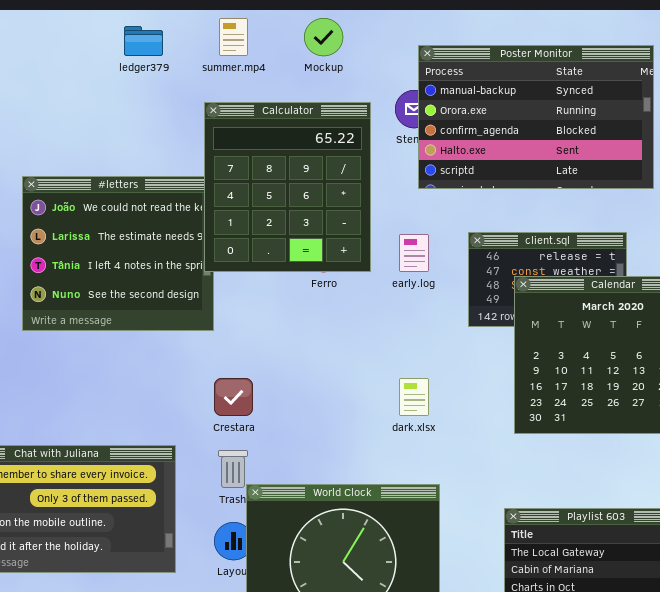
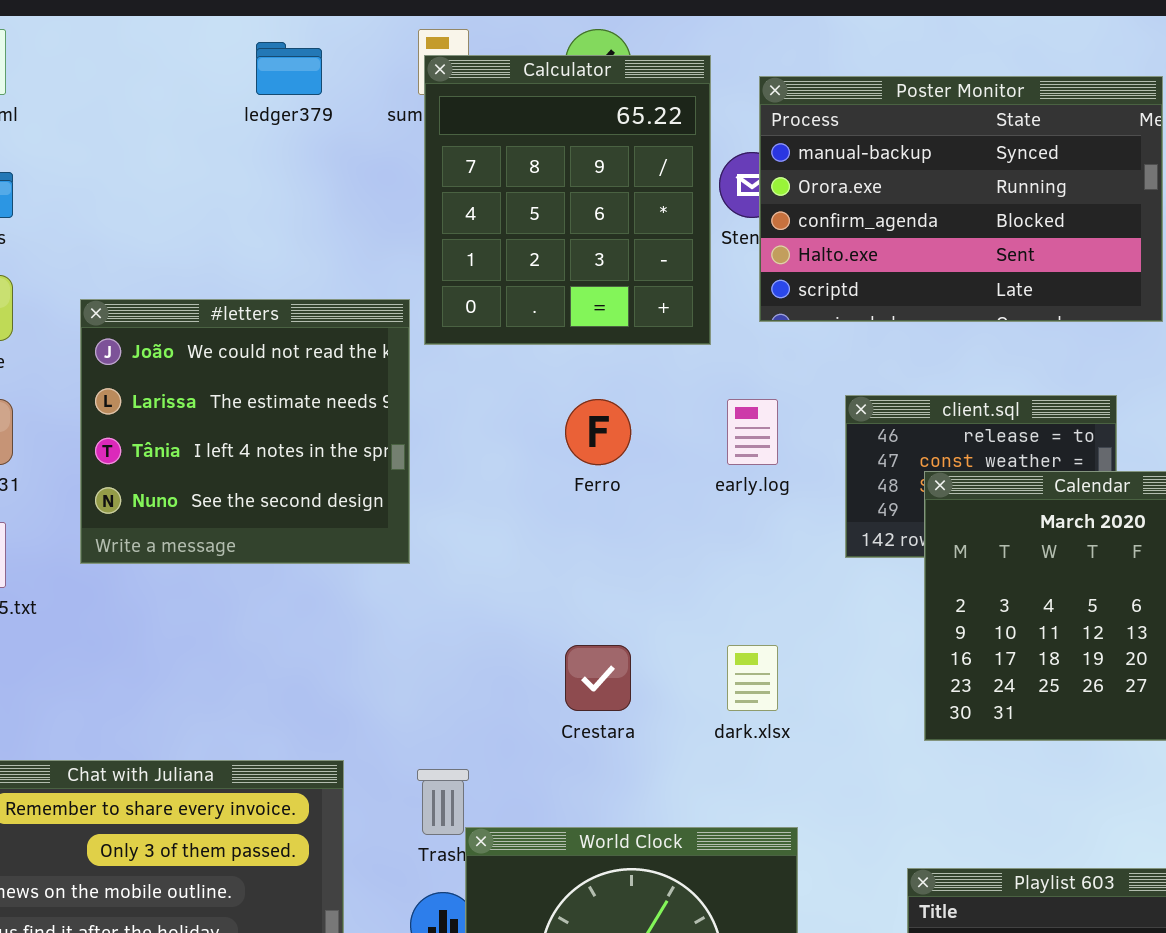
Calculator: [204,102,371,272] -> [424,55,711,345], moved
Crestara: [214,378,253,416] -> [565,645,631,711], moved

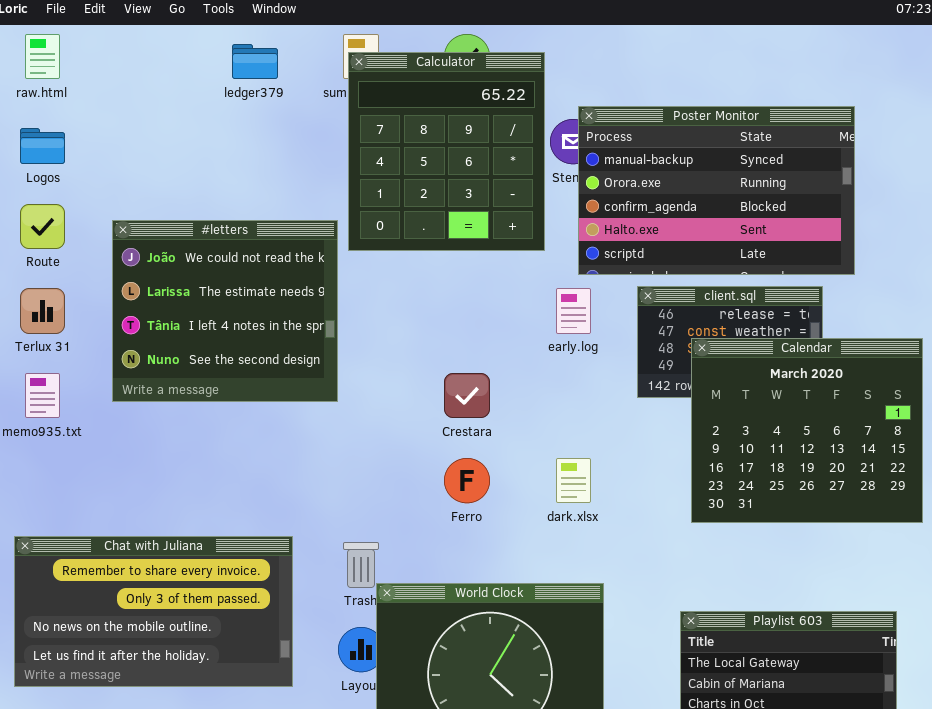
Poster Monitor: [759,76,1163,322] -> [578,106,855,275], moved
Ferro: [565,399,631,465] -> [444,458,490,503], moved
Crestara: [565,645,631,711] -> [444,373,490,418], moved

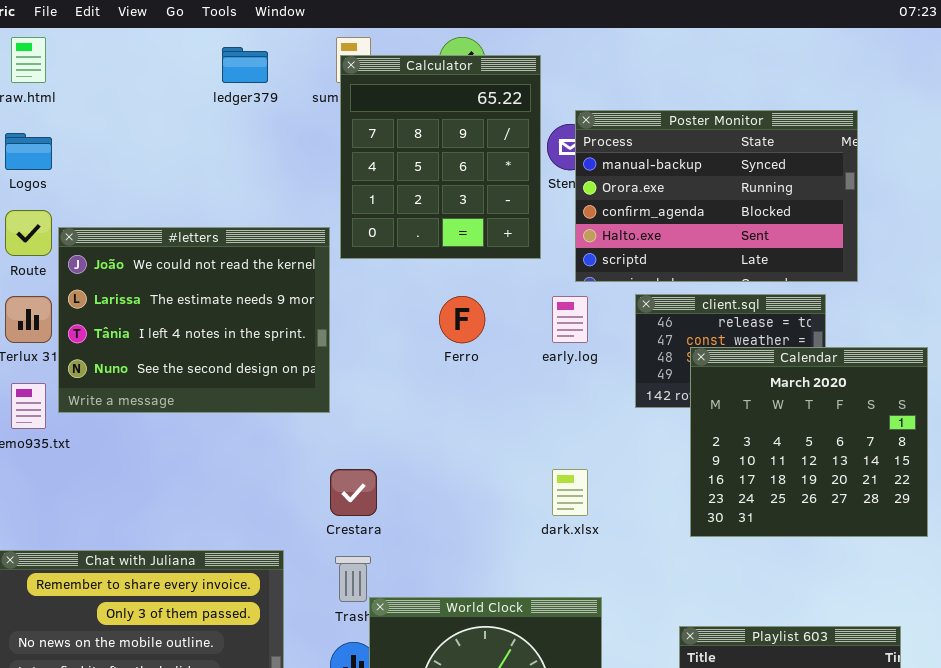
#letters: [112,220,338,402] -> [58,227,330,413], resized
Crestara: [444,373,490,418] -> [330,469,377,516], moved
Ferro: [444,458,490,503] -> [439,296,485,343], moved

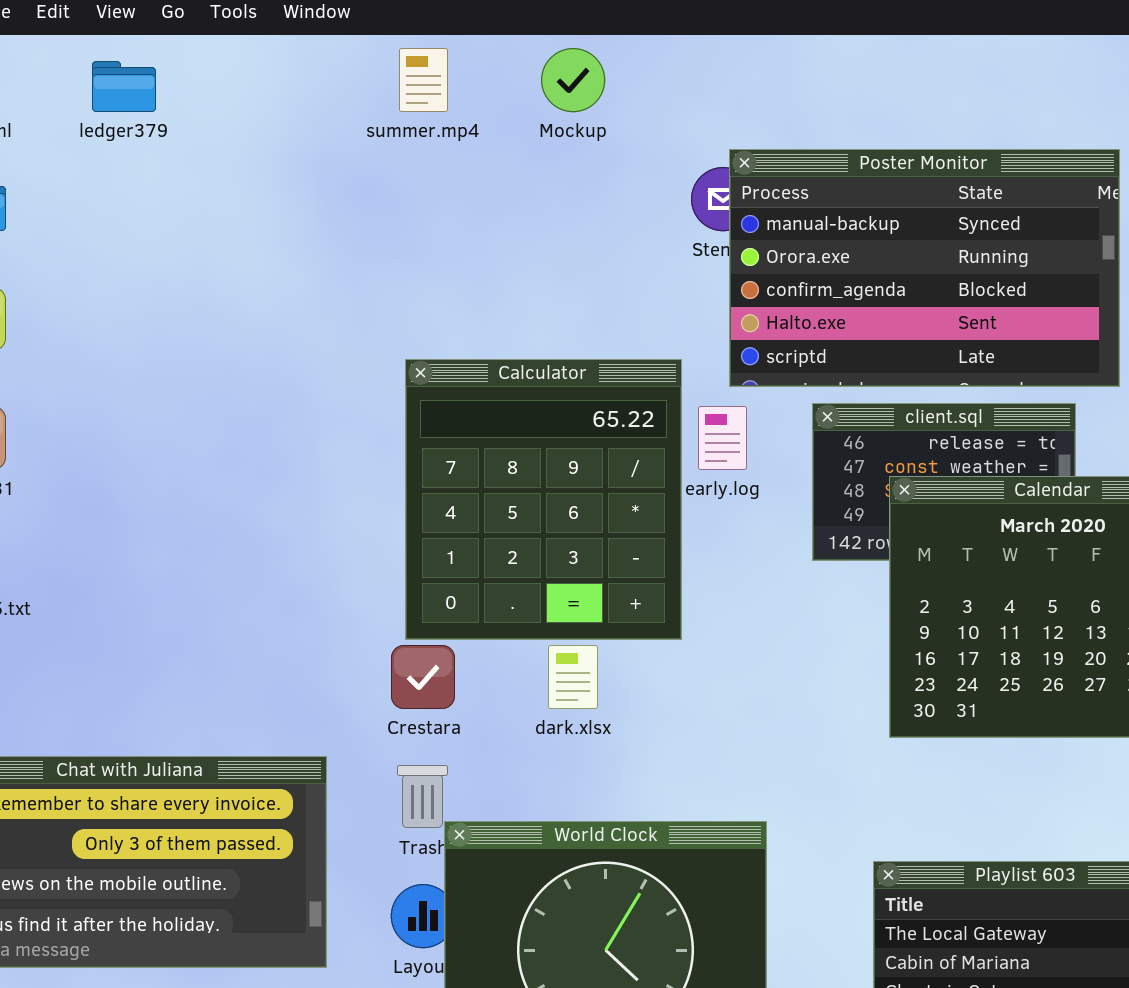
ledger379: [222,47,268,83] -> [92,61,156,112], moved
Calculator: [340,55,541,259] -> [405,359,682,640], moved
#letters: [58,227,330,413] -> none, closed
dark.xlsx: [552,469,588,516] -> [548,645,598,709], moved

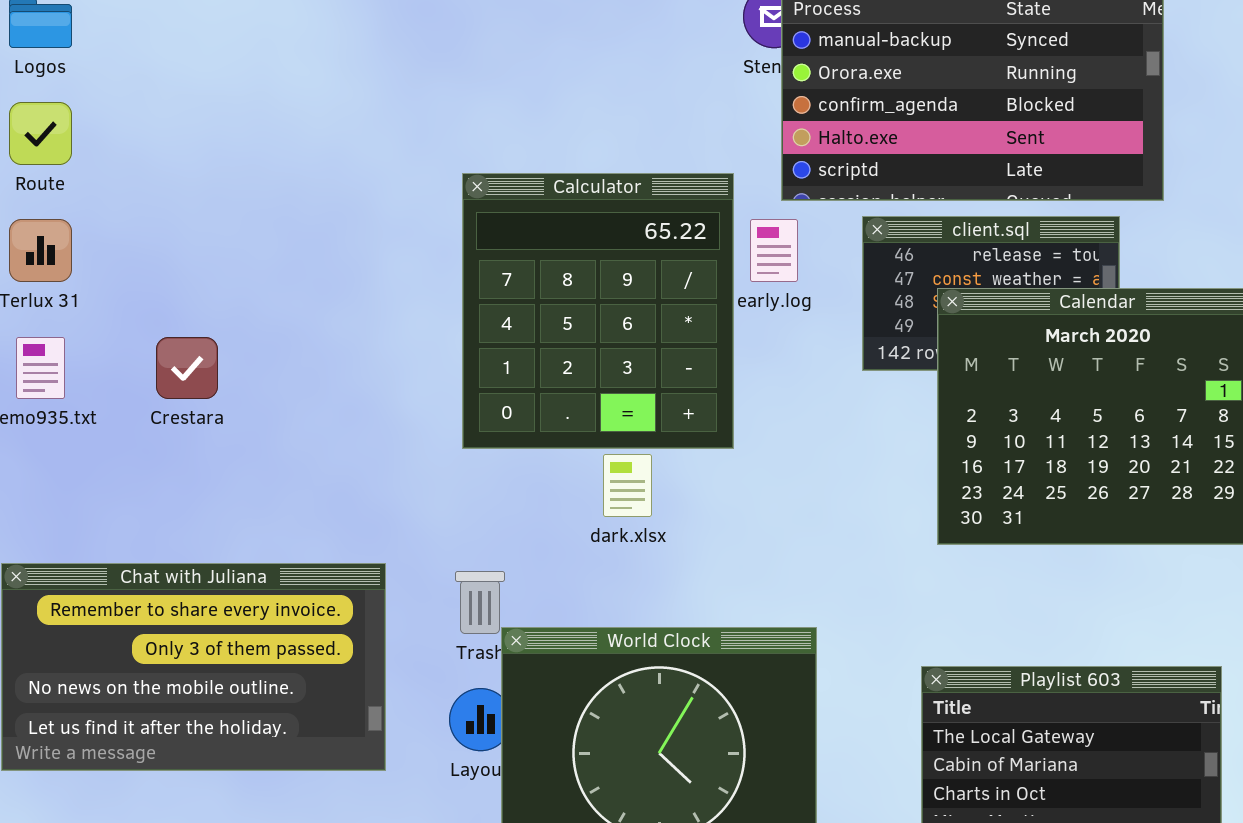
Crestara: [391,645,455,709] -> [156,337,218,399], moved

